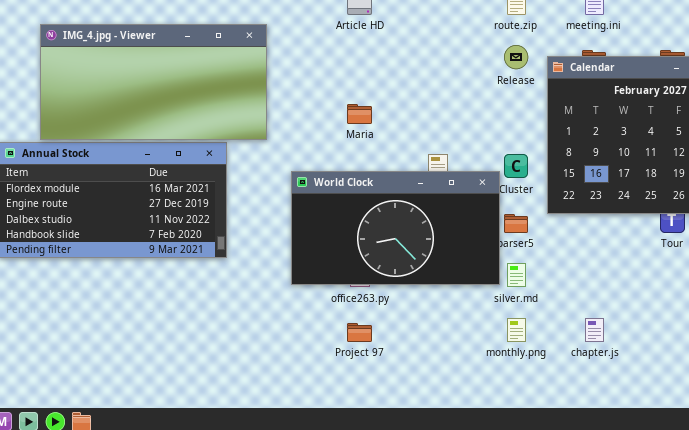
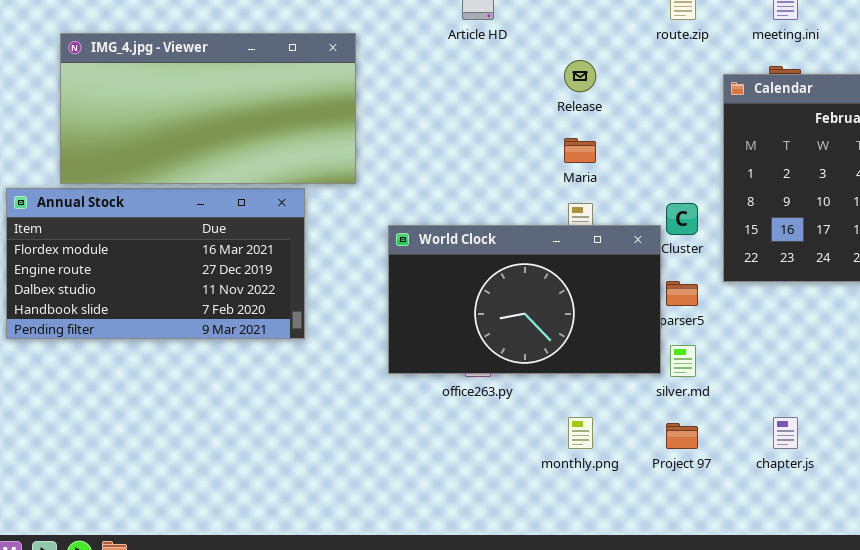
Release: [504,45,528,69] -> [564,60,596,92], moved
Maria: [347,104,372,124] -> [564,138,596,163], moved
monthly.png: [507,318,526,342] -> [568,417,593,449], moved
Project 97: [347,323,372,342] -> [666,423,698,449], moved

